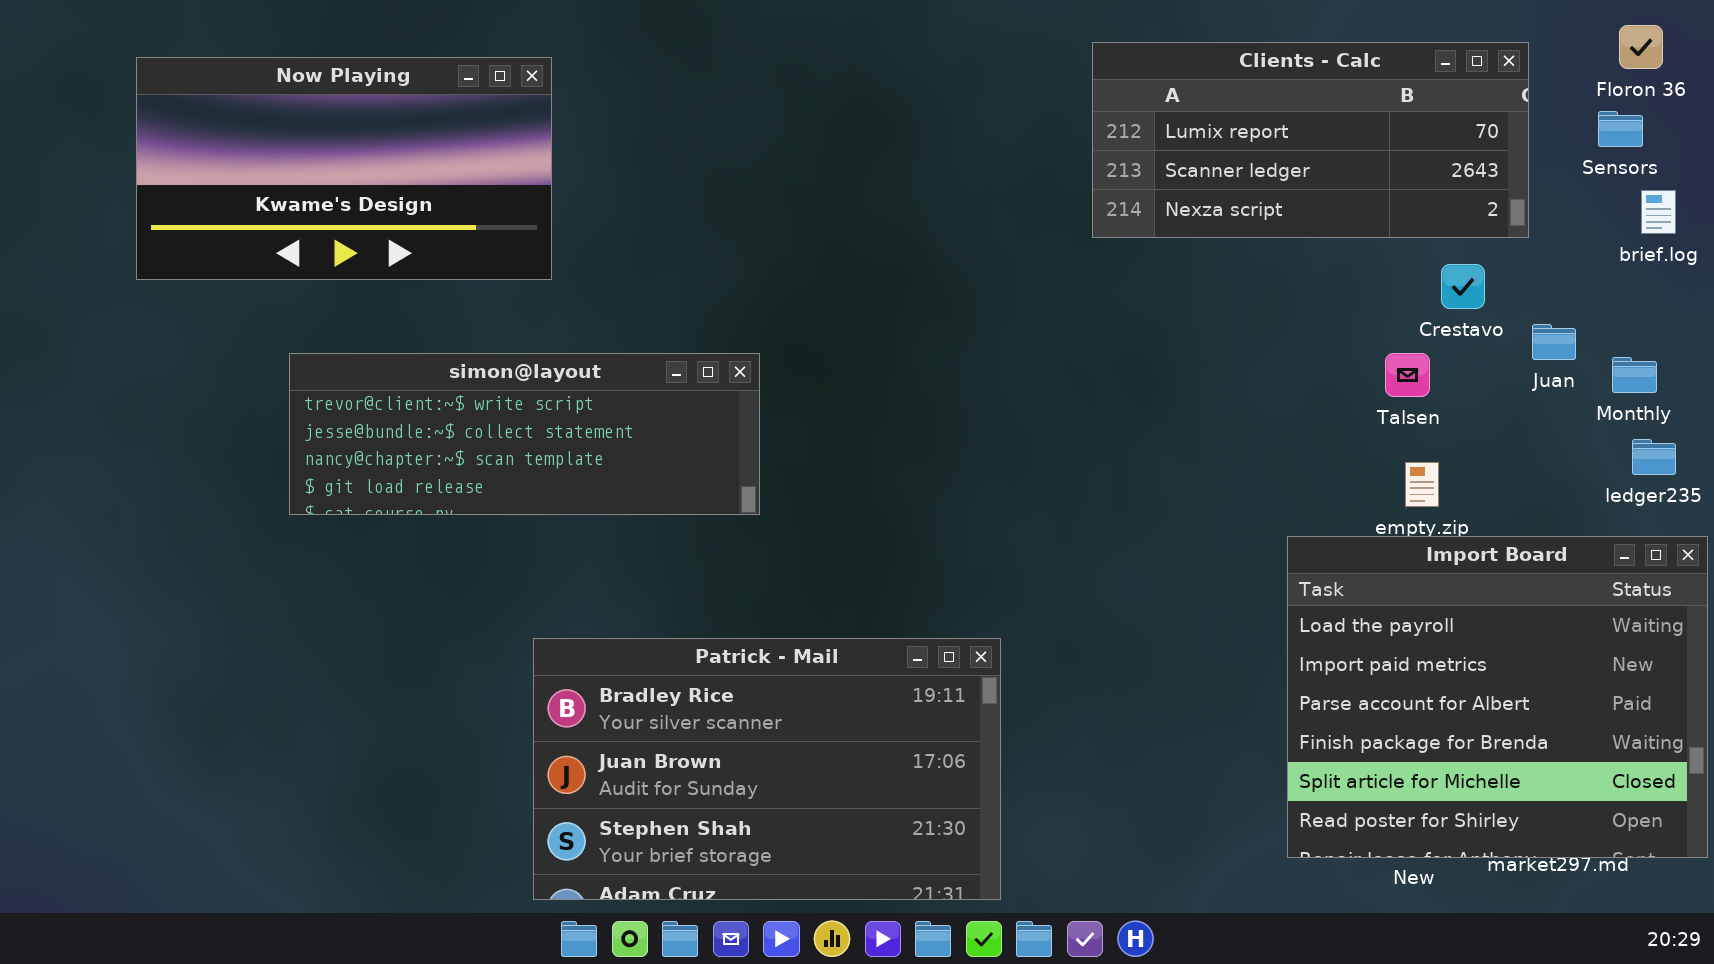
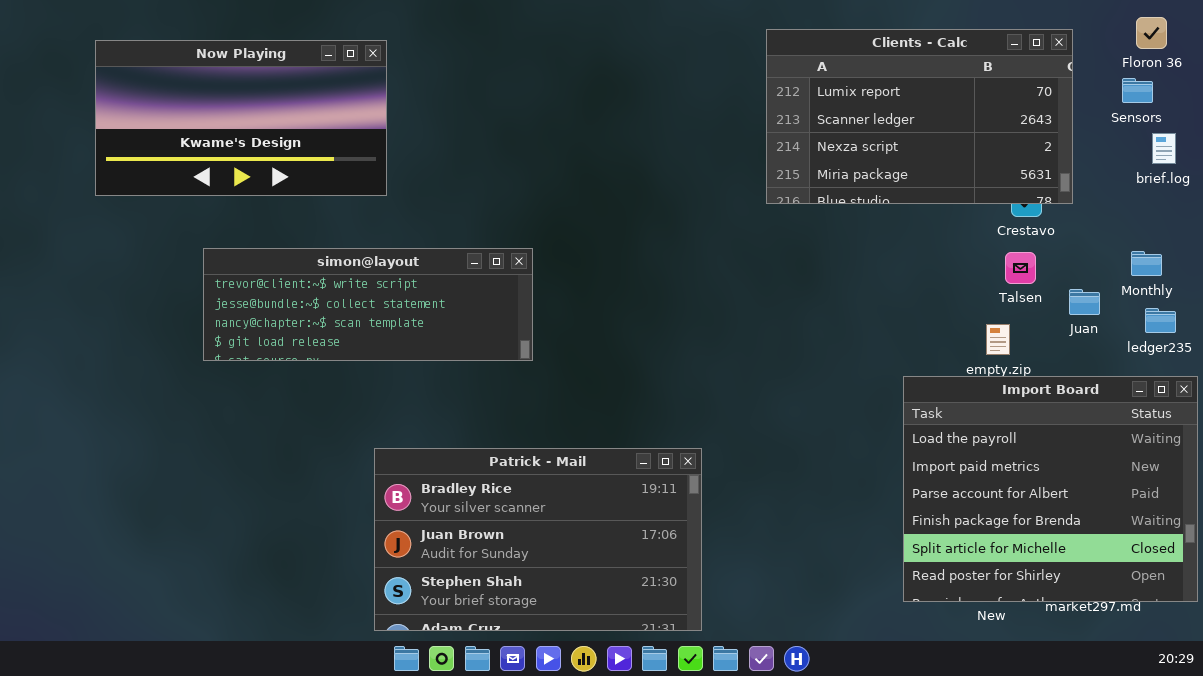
Clients - Calc: [1092,42,1529,238] -> [766,29,1073,204], resized
Juan: [1532,324,1576,360] -> [1069,289,1100,315], moved
Talsen: [1385,353,1430,397] -> [1005,252,1036,284], moved

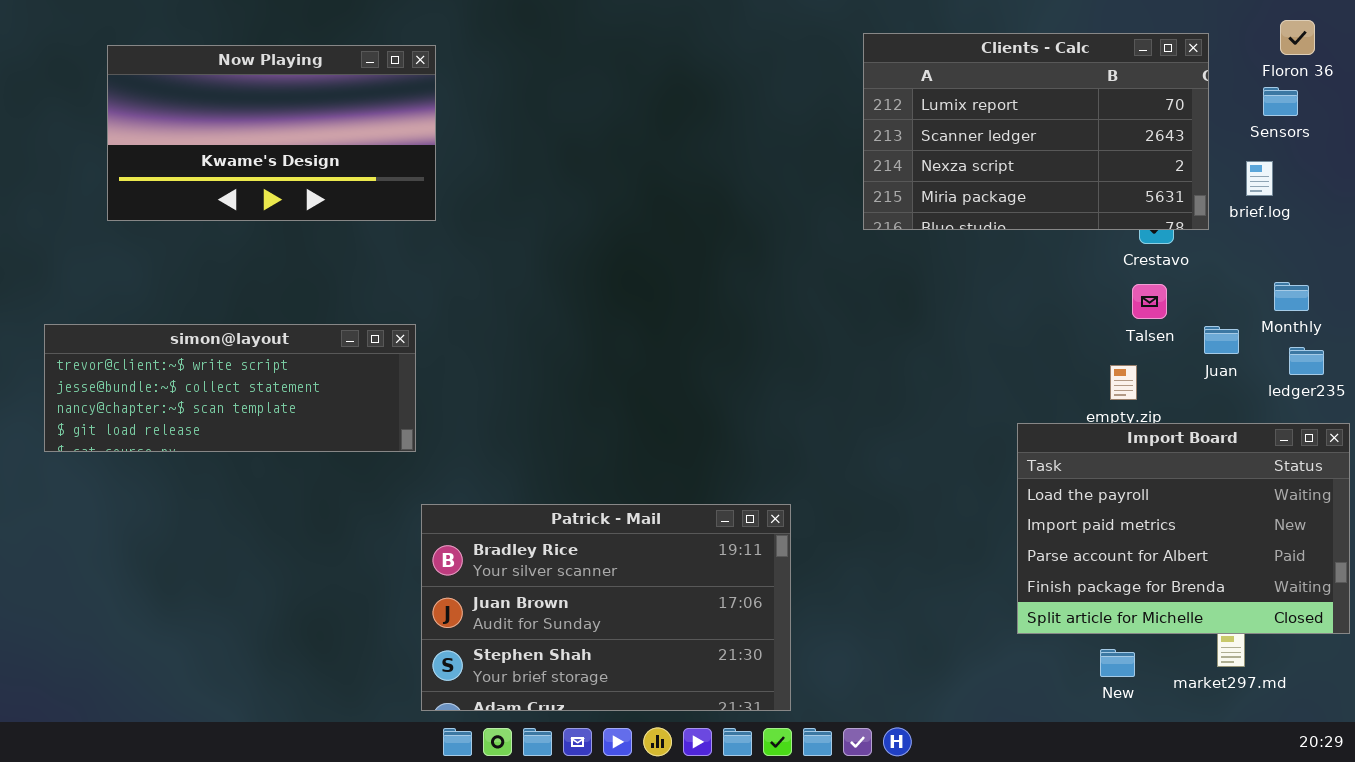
brief.log: [1152,133,1176,164] -> [1246,161,1273,196], moved
simon@layout: [203,248,533,361] -> [44,324,416,452], moved
Import Board: [903,376,1198,602] -> [1017,423,1350,634], resized

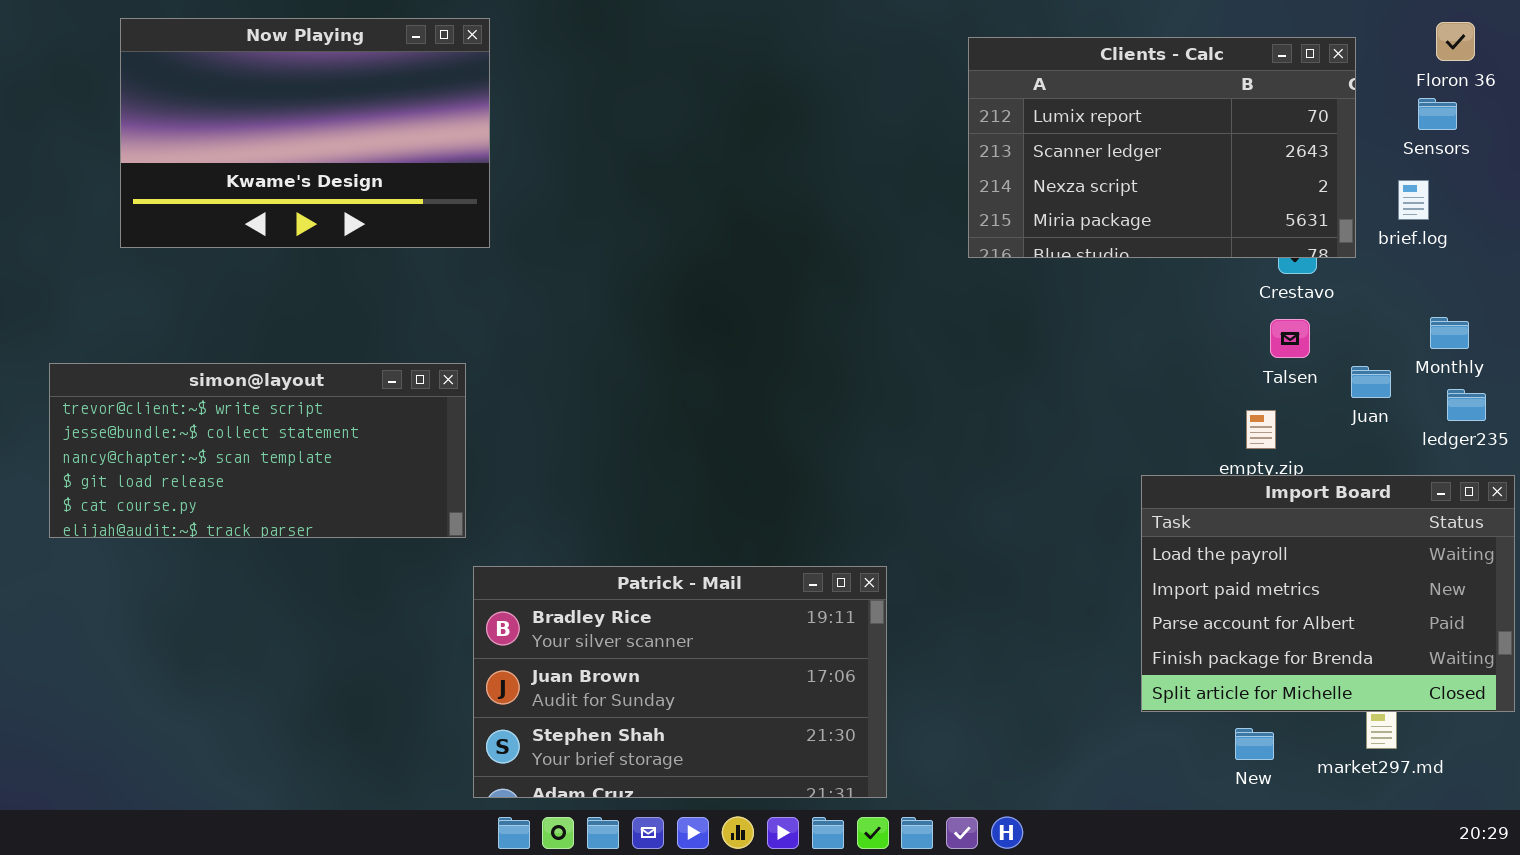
Now Playing: [107,45,436,221] -> [120,18,490,248], resized
simon@layout: [44,324,416,452] -> [49,363,466,538], resized

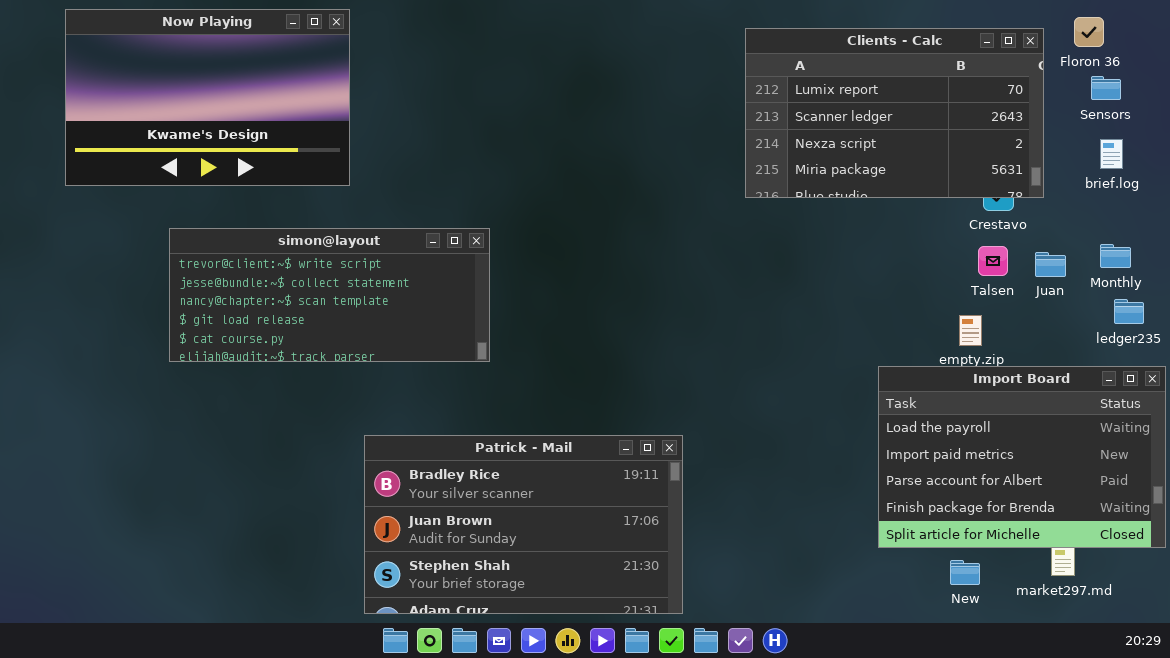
Now Playing: [120,18,490,248] -> [65,9,350,186], moved
Floron 36: [1436,22,1475,61] -> [1074,17,1104,47], moved
brief.log: [1398,180,1429,220] -> [1100,139,1123,169], moved
simon@layout: [49,363,466,538] -> [169,228,490,362], moved
Juan: [1351,366,1391,398] -> [1035,252,1066,277], moved

